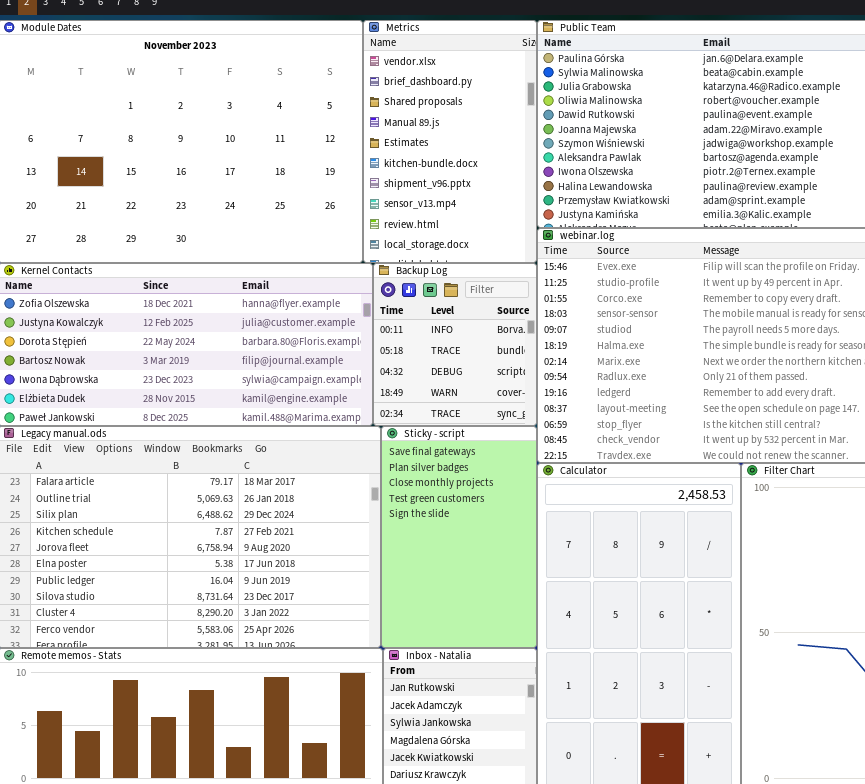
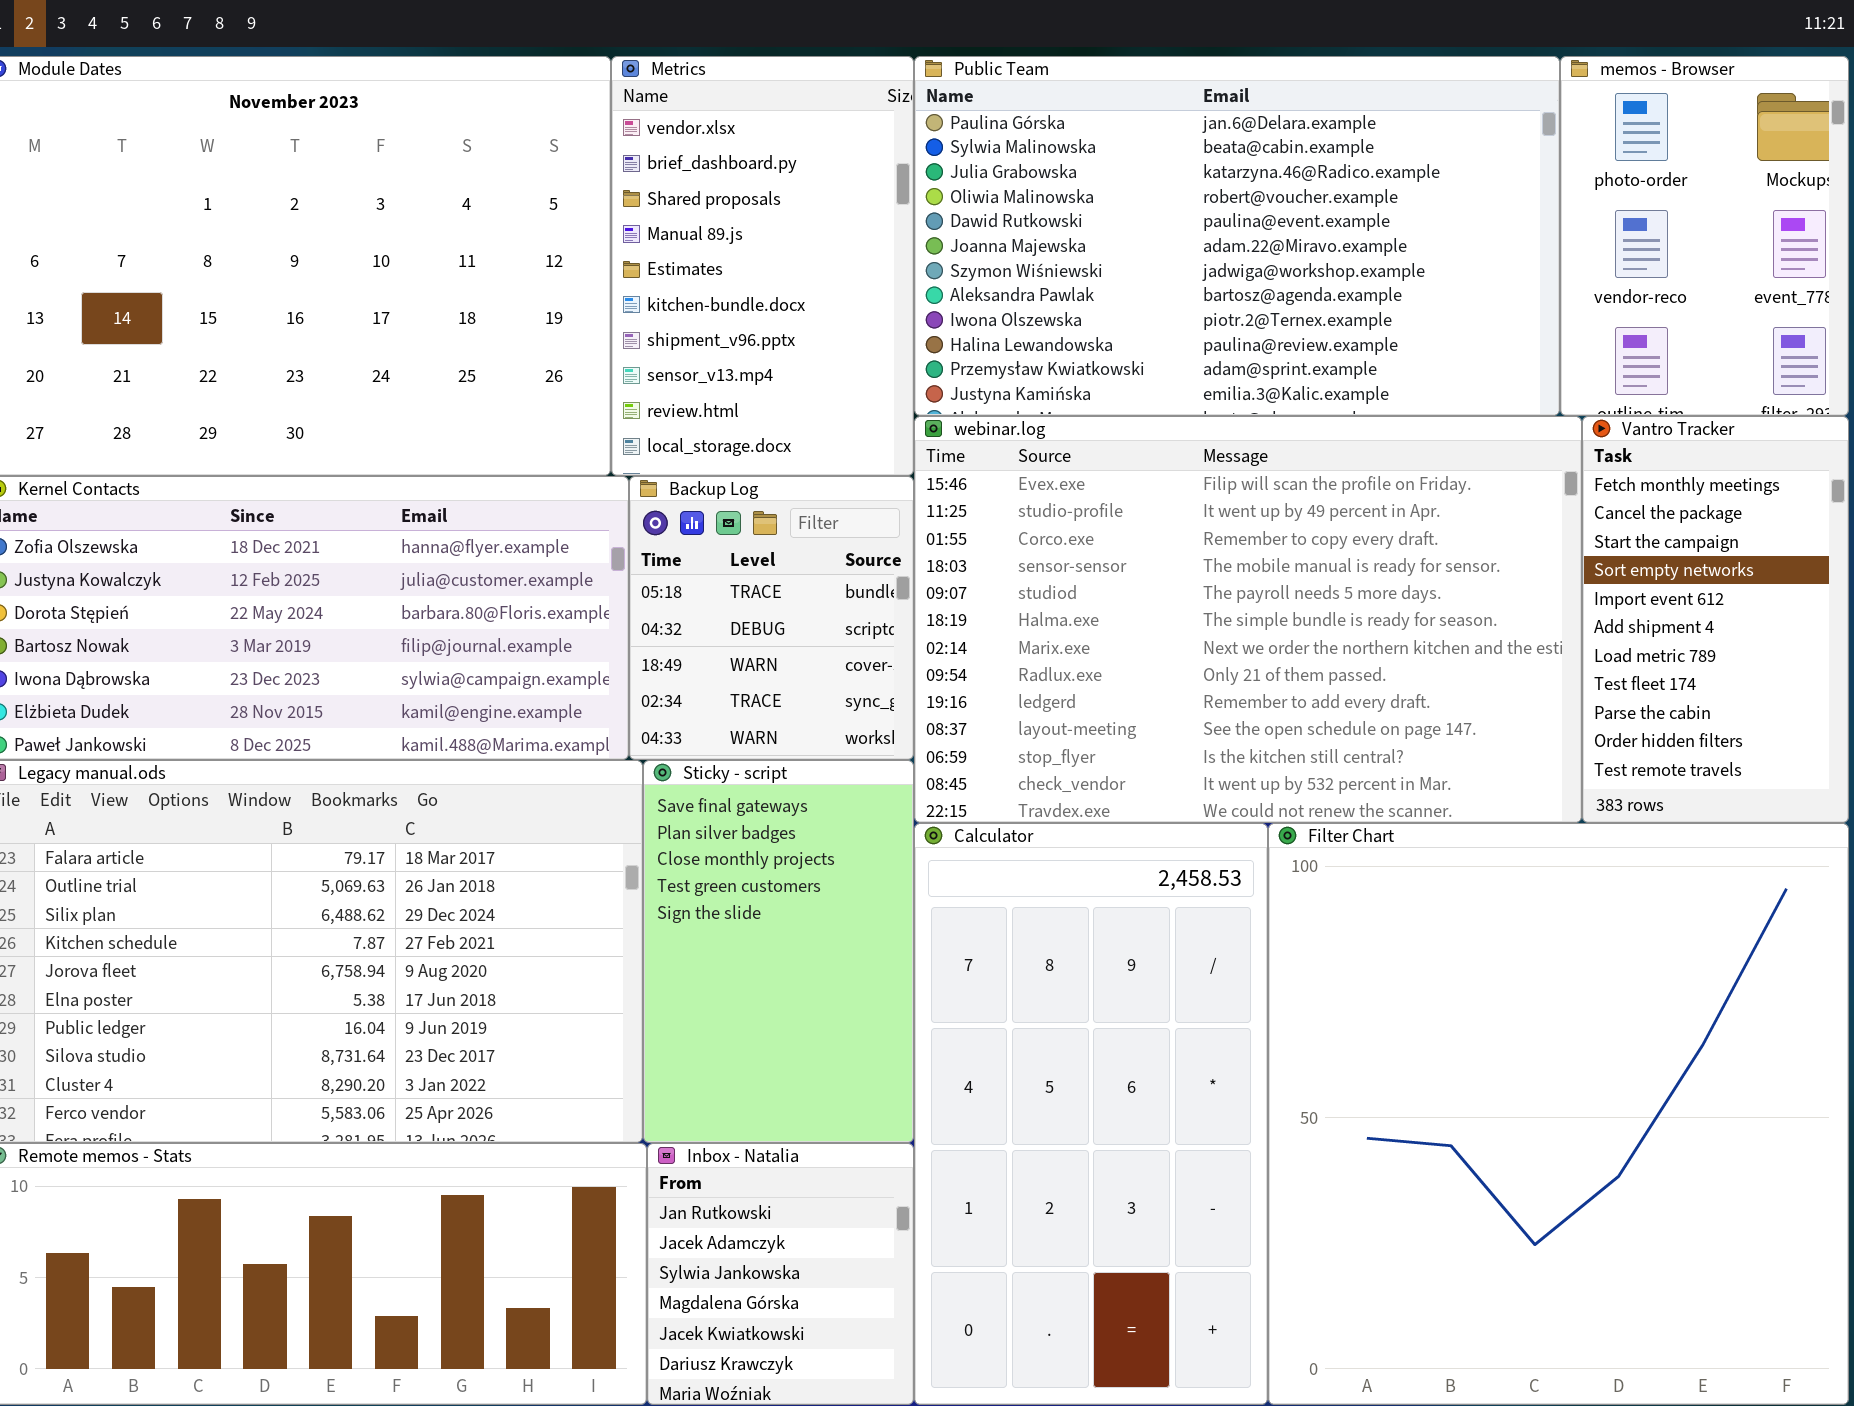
Backup Log: [373,263,537,426] -> [629,476,914,760], scrolled down 1 row

